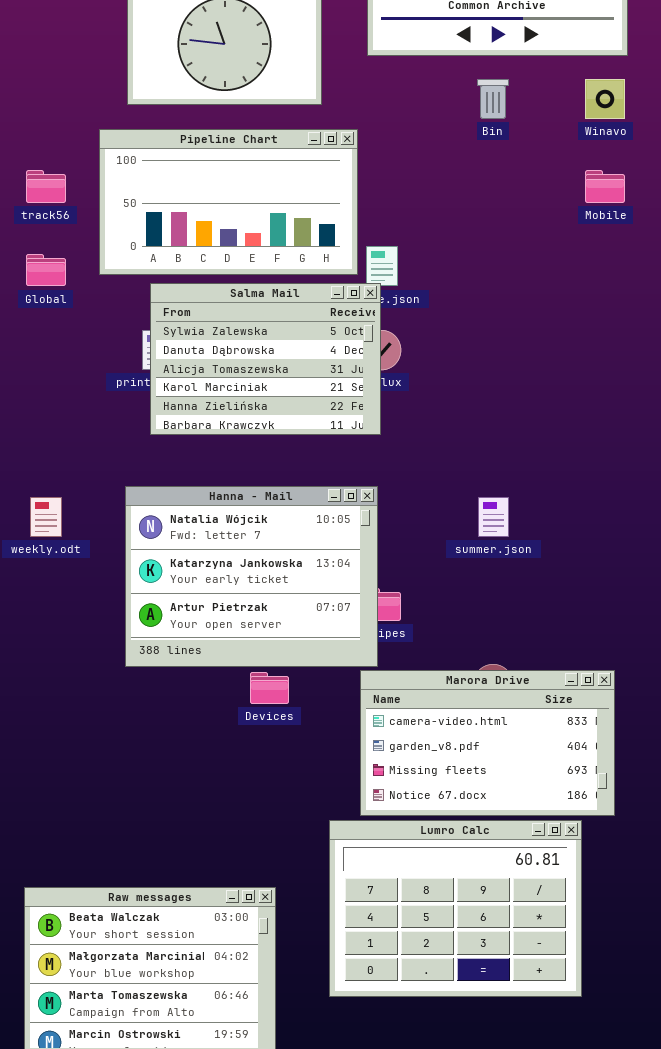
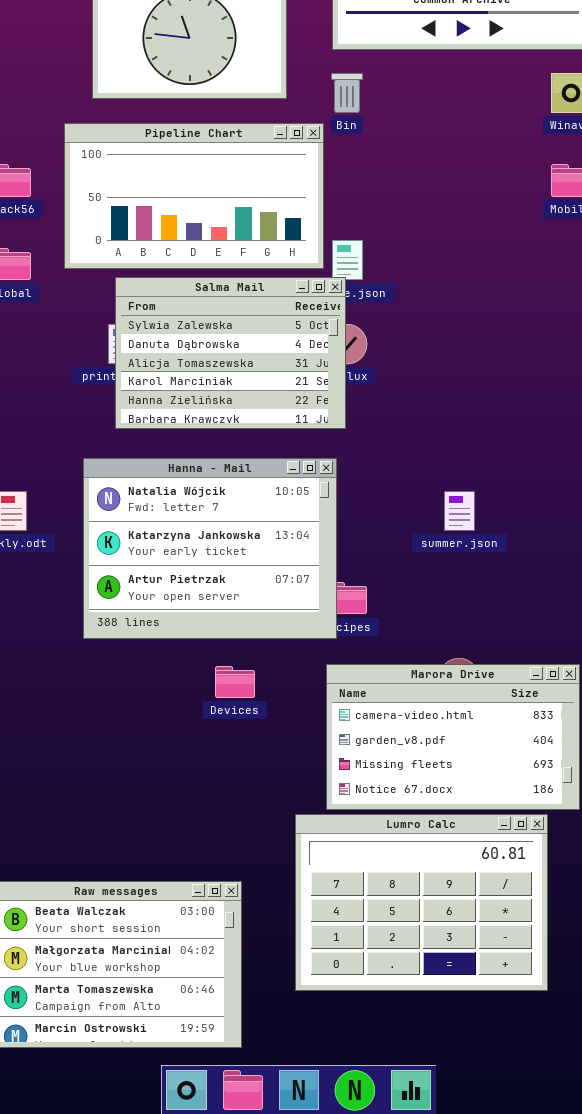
Bin: [477,79,509,119] -> [331,73,363,113], moved
Hanna - Mail: [125,486,378,667] -> [83,458,337,639], moved

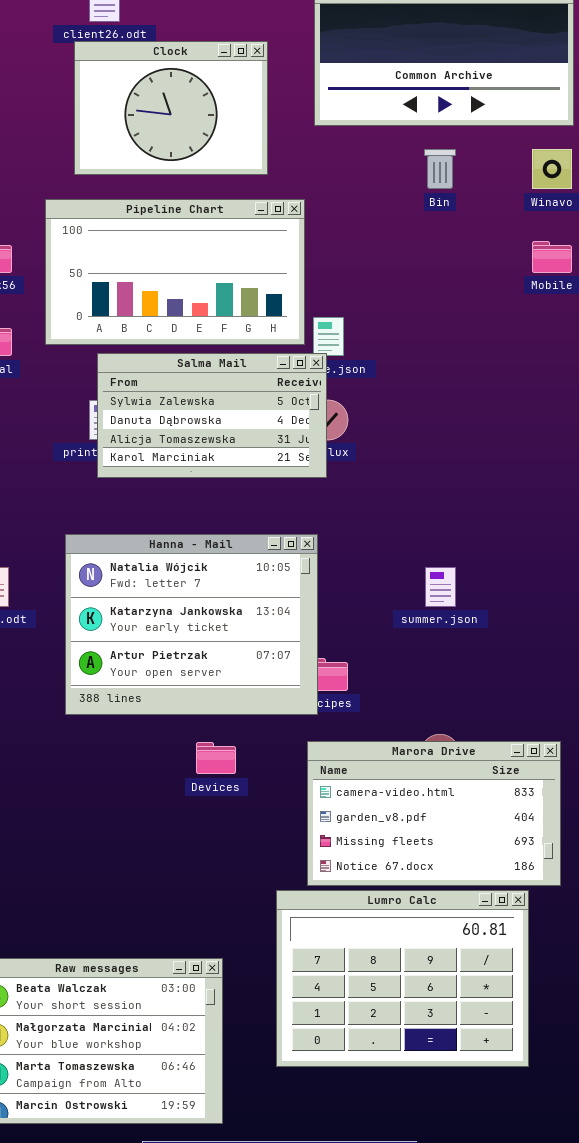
Bin: [331,73,363,113] -> [424,149,456,189], moved
Salma Mail: [115,277,346,429] -> [97,353,327,478], resized

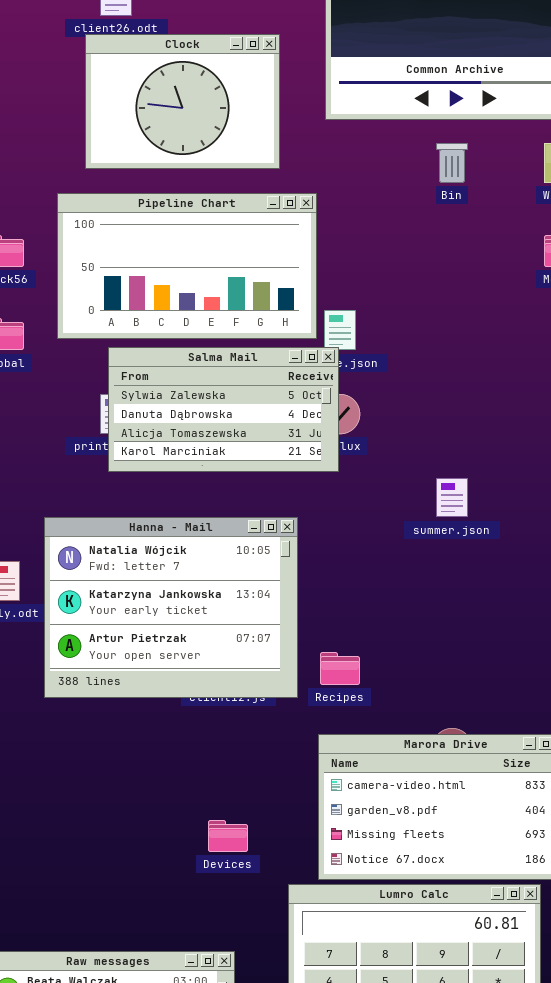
Hanna - Mail: [65,534,318,715] -> [44,517,298,698], moved
summer.json: [425,567,456,607] -> [436,478,468,517], moved
Devices: [196,742,236,774] -> [208,820,248,852], moved

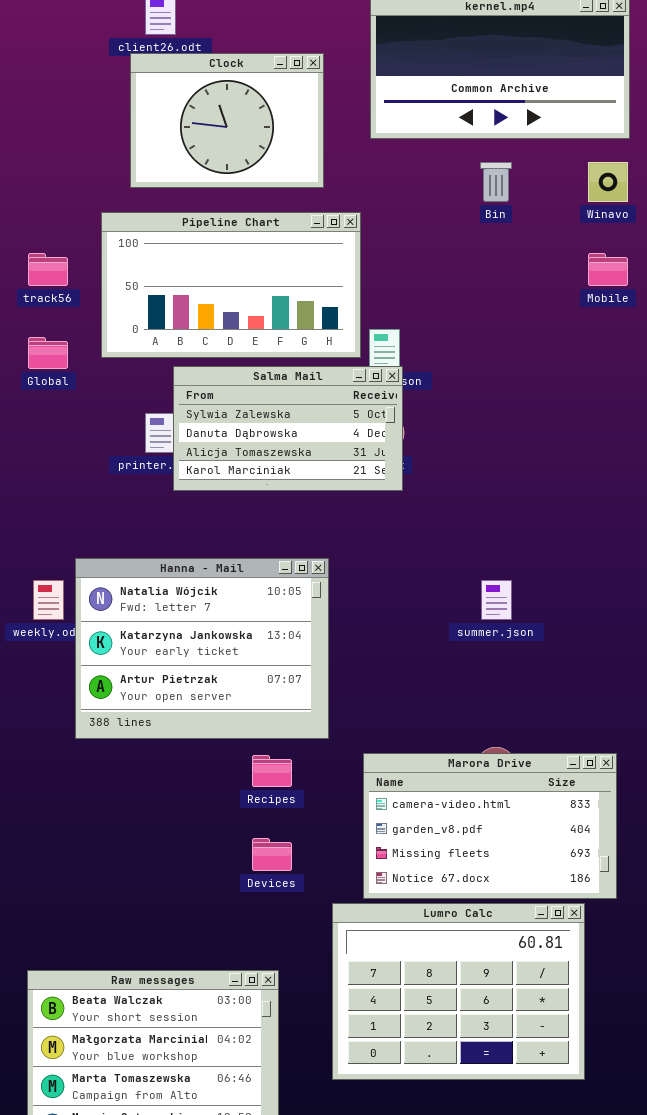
Salma Mail: [108,347,339,472] -> [173,366,403,491], moved
summer.json: [436,478,468,517] -> [481,580,512,620], moved
Hanna - Mail: [44,517,298,698] -> [75,558,329,739], moved
Recipes: [320,652,360,685] -> [252,755,292,787], moved

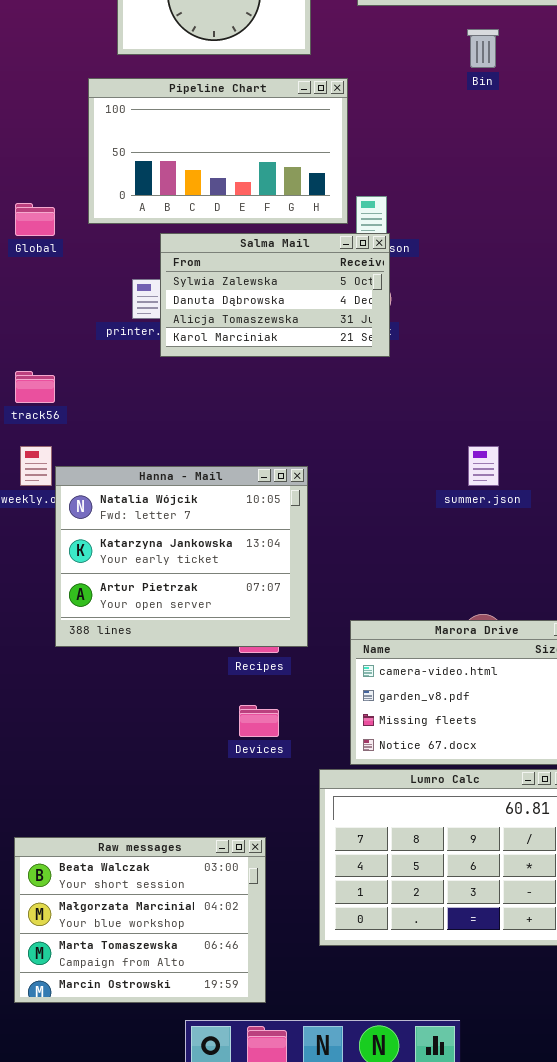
track56: [28,253,68,286] -> [15,371,55,403], moved
Hanna - Mail: [75,558,329,739] -> [55,466,308,647], moved

